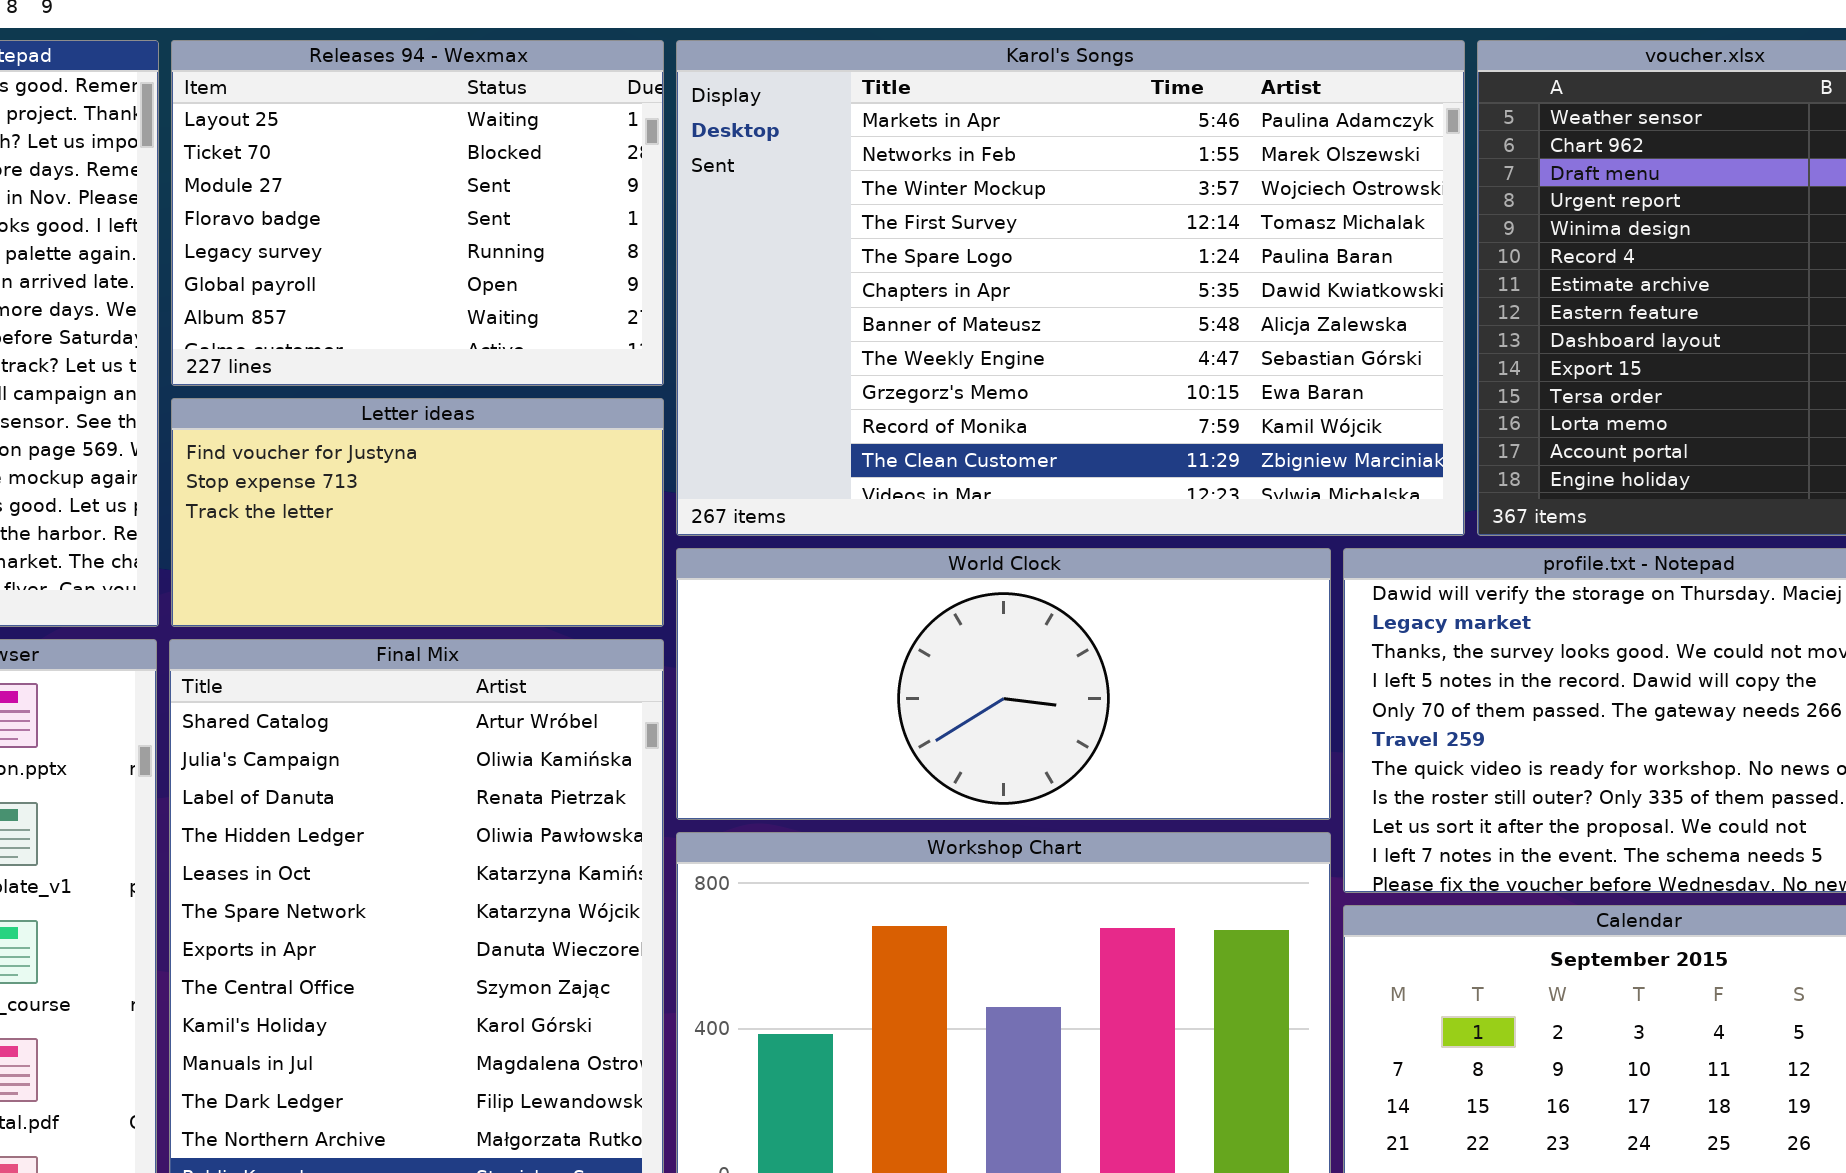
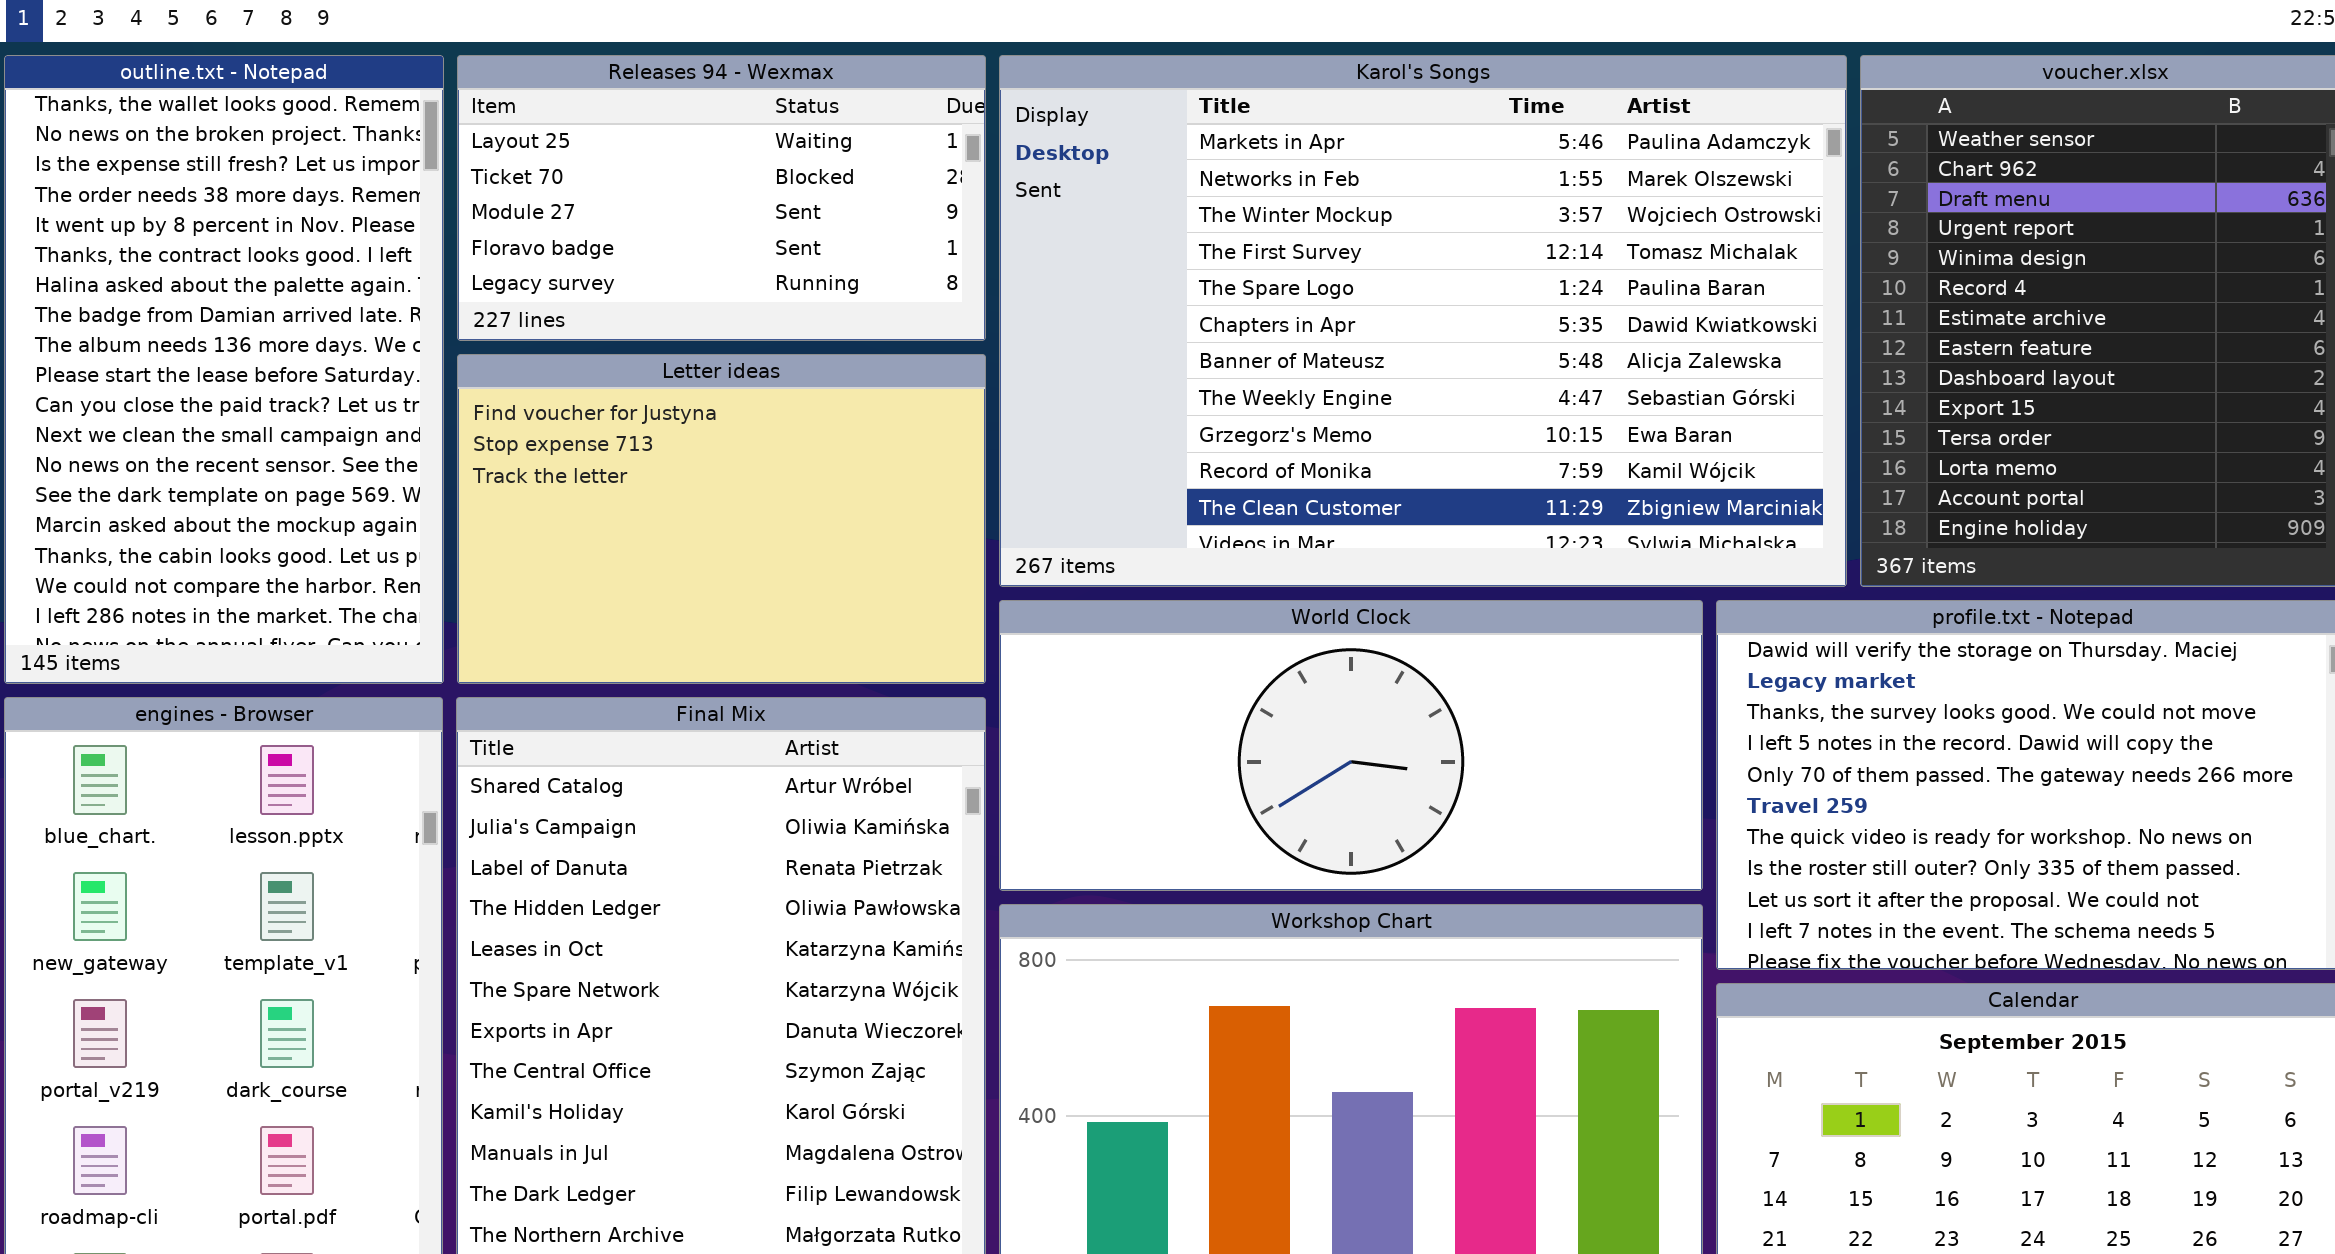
Releases 94 - Wexmax: [171,40,664,386] -> [457,55,986,341], resized
Letter ideas: [171,398,664,627] -> [457,354,986,684], resized

